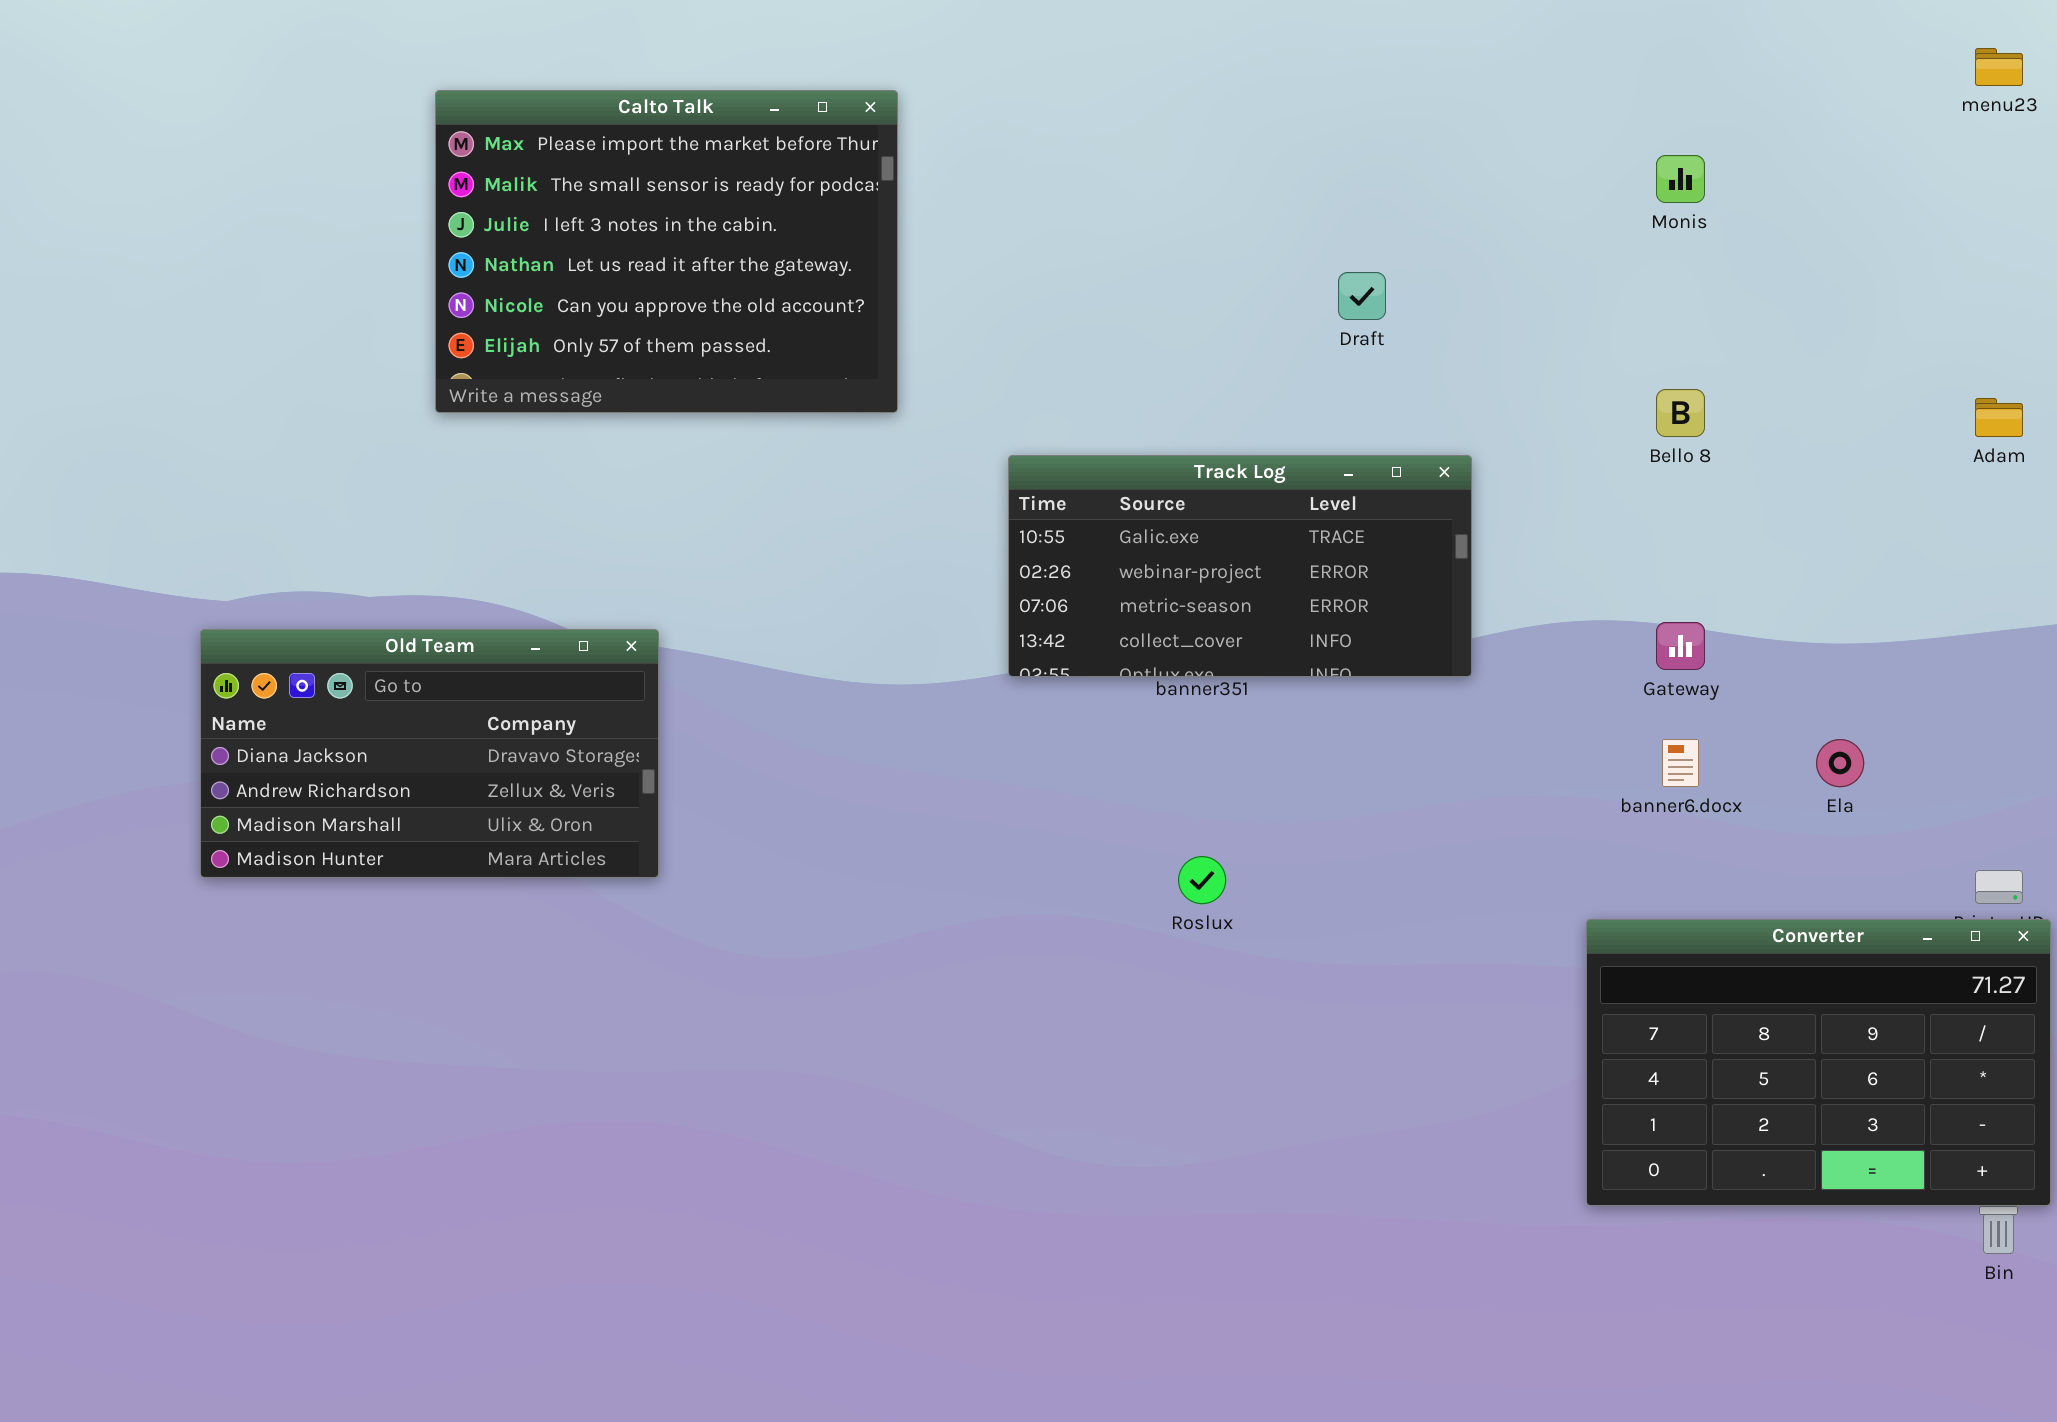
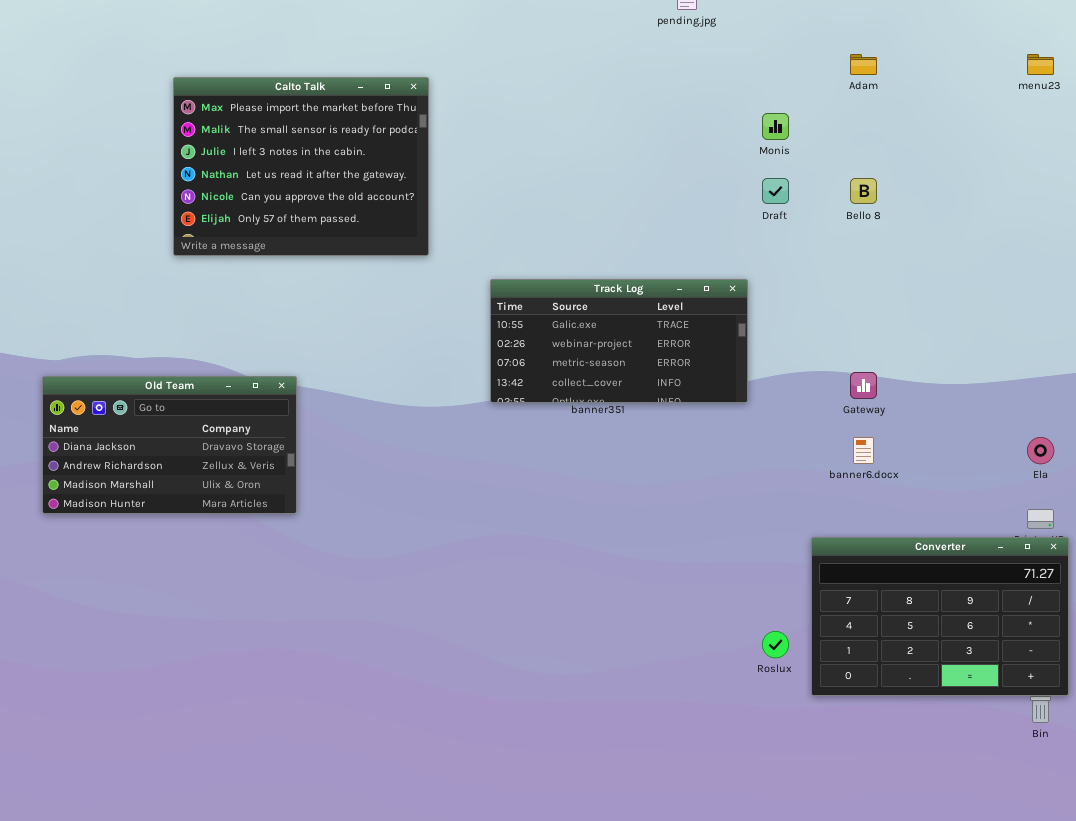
Monis: [1656,155,1705,203] -> [762,113,789,140], moved
Draft: [1338,272,1386,320] -> [762,178,789,204], moved
Bello 8: [1656,389,1705,437] -> [850,178,877,204], moved
Adam: [1975,398,2023,437] -> [850,54,877,75], moved
Ela: [1816,739,1864,787] -> [1027,437,1054,464], moved
Roslux: [1178,856,1226,904] -> [762,631,789,658], moved

